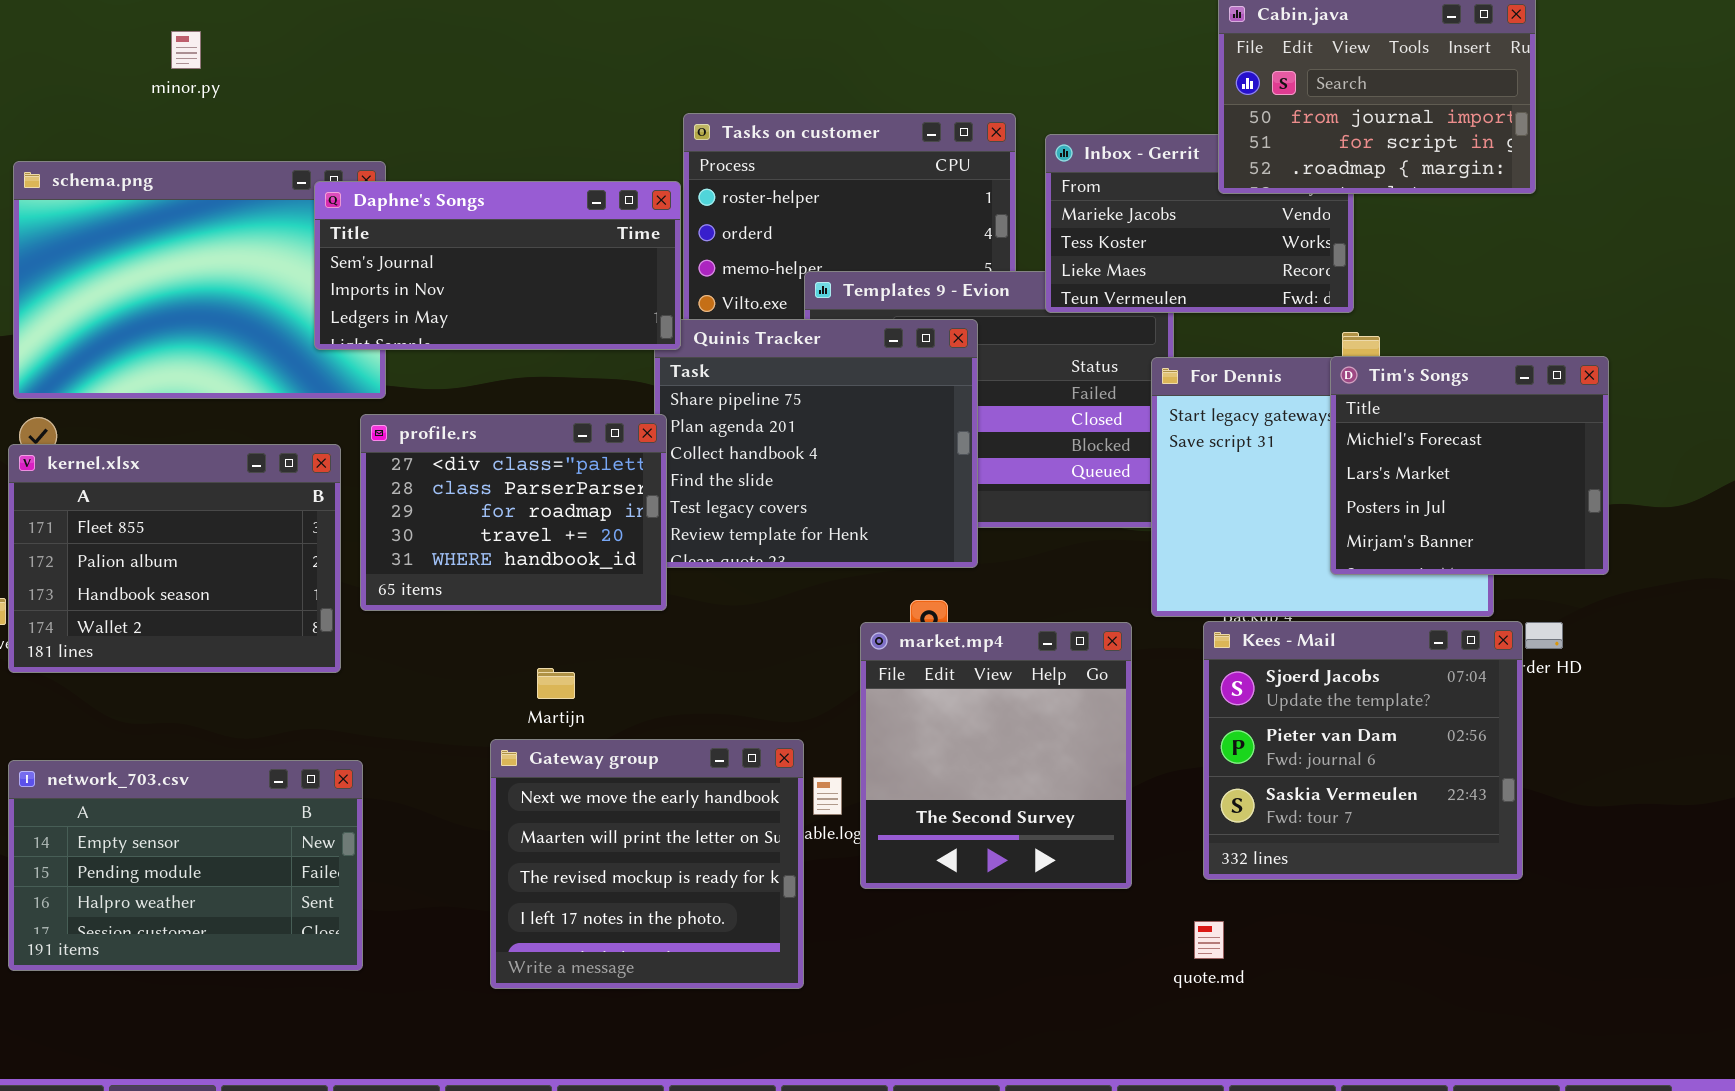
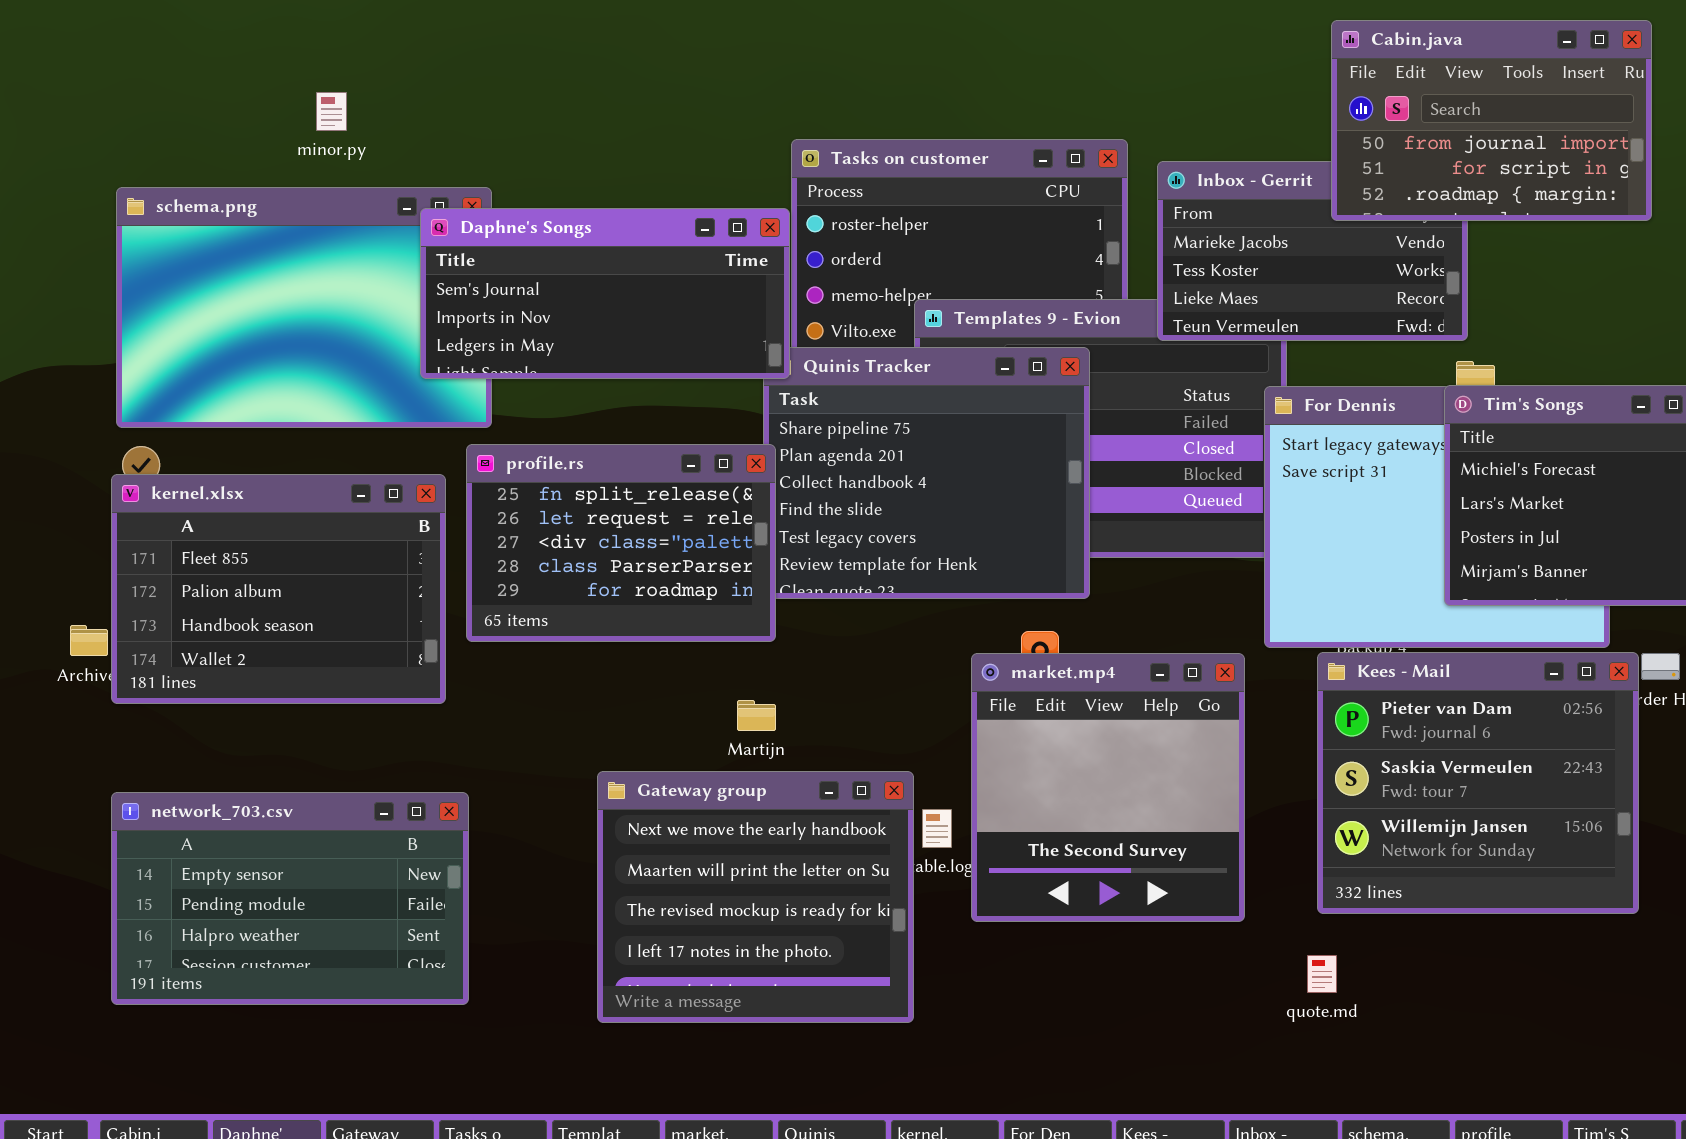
minor.py: [171,31,201,69] -> [316,92,347,131], moved
profile.rs: [360,414,667,611] -> [466,444,776,642], scrolled up 2 rows
Kees - Mail: [1203,621,1523,880] -> [1317,652,1639,914], scrolled down 1 row
Martijn: [537,668,575,699] -> [737,700,776,731], moved

